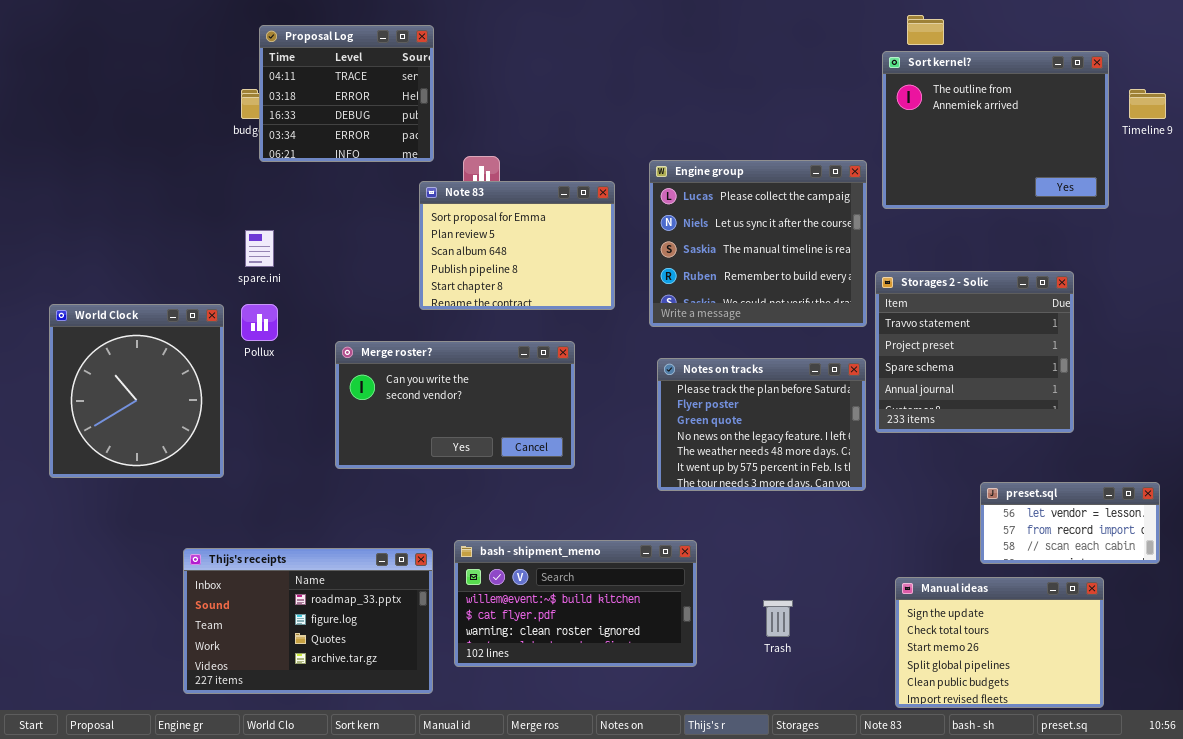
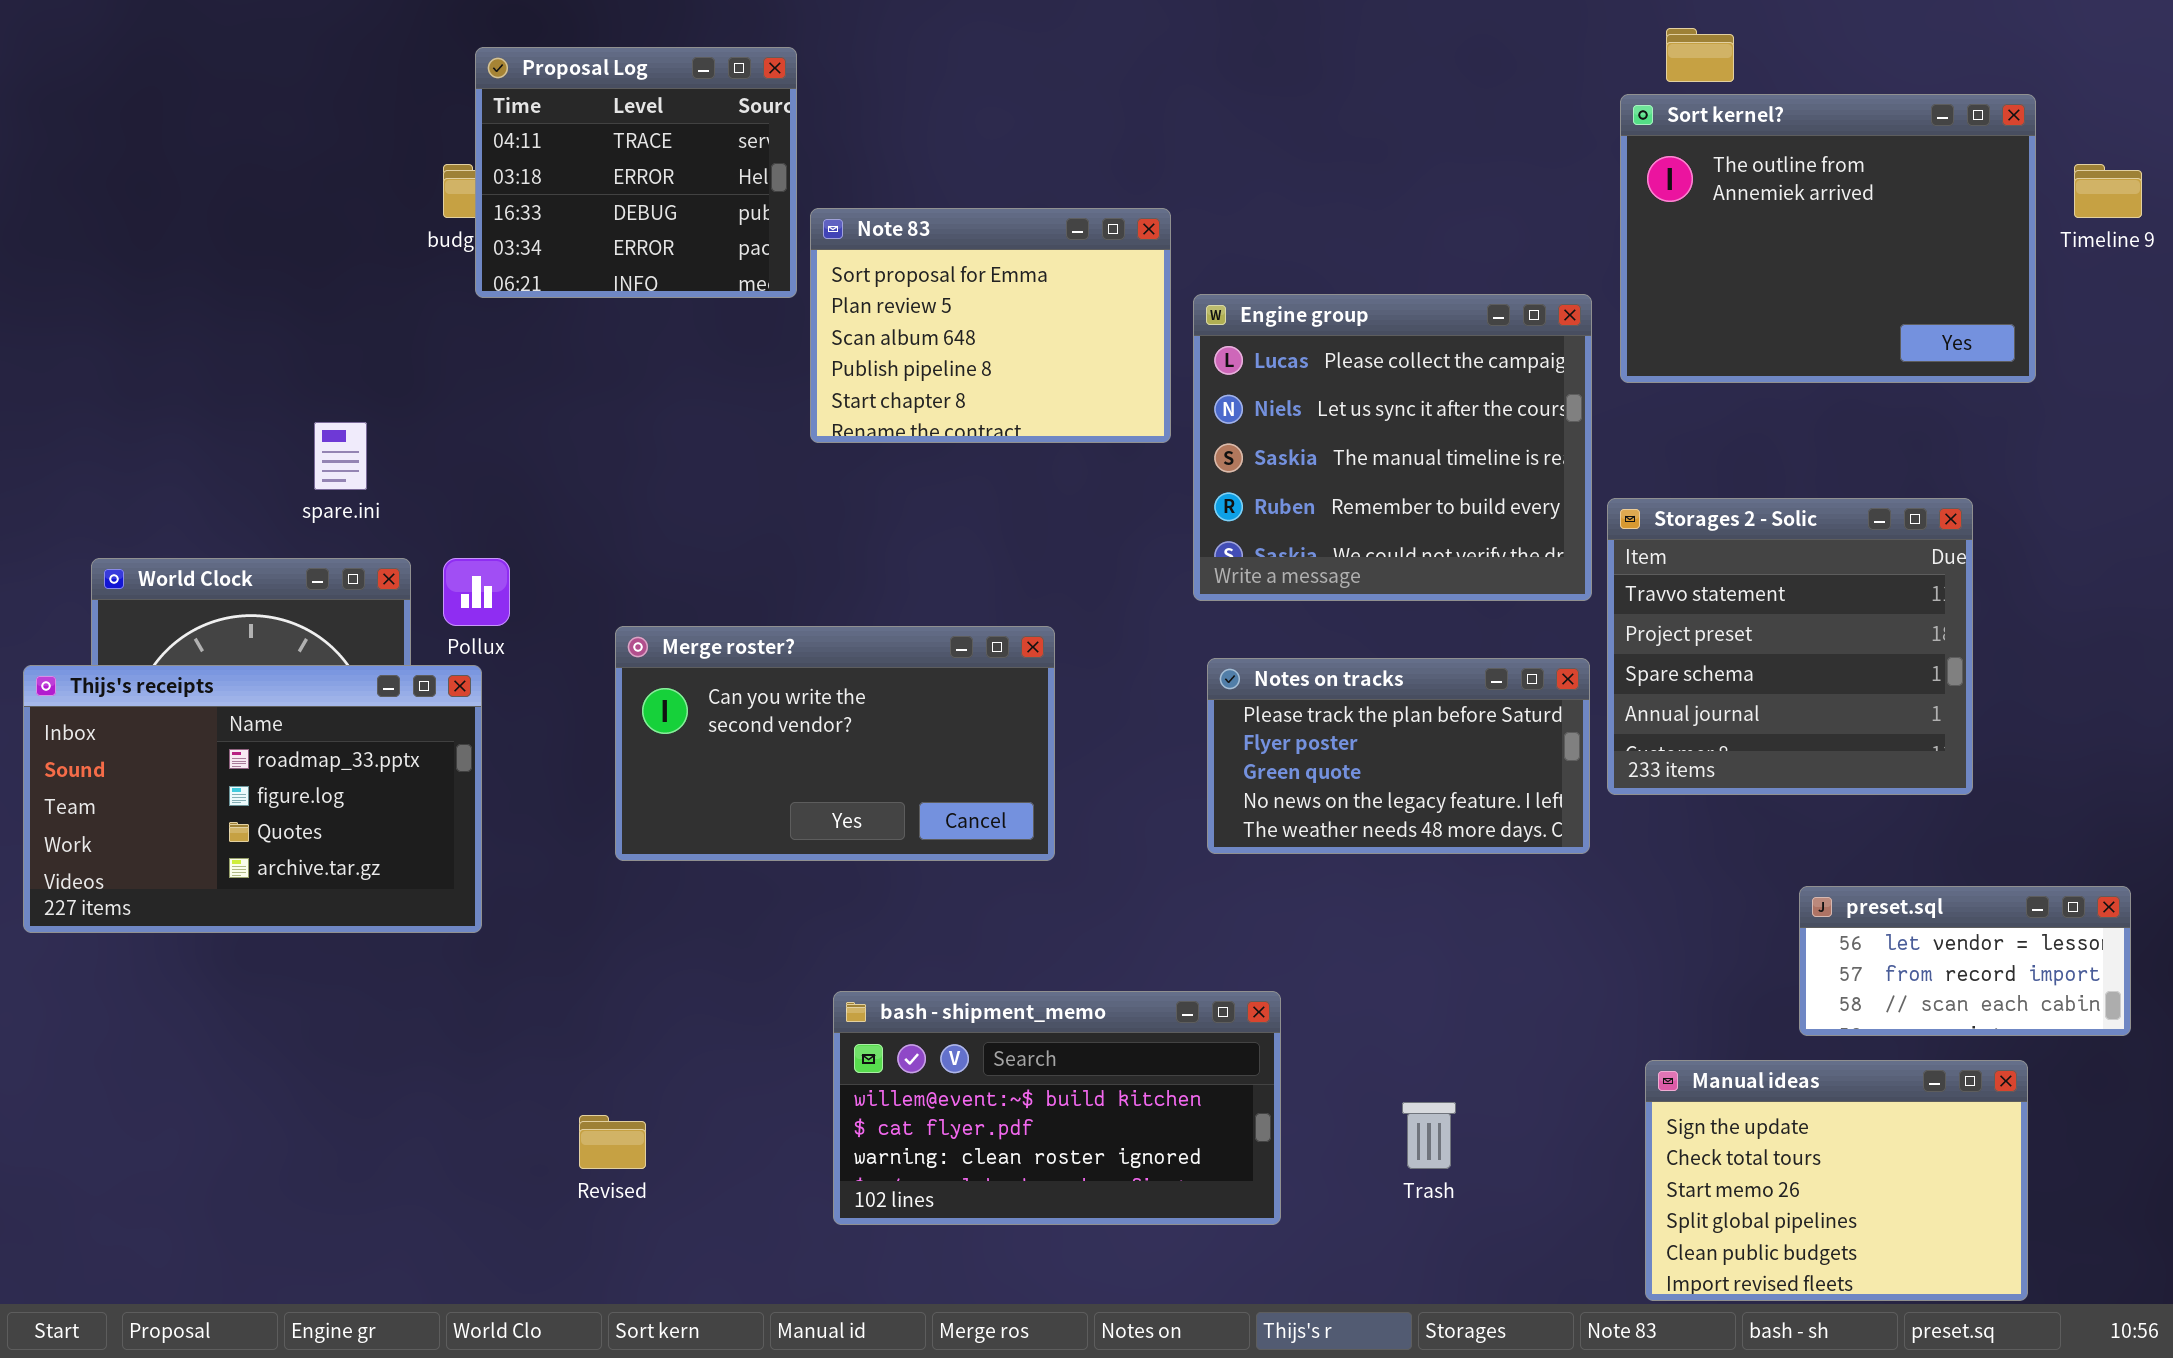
Note 83: [419,181,615,310] -> [810,208,1171,443], moved
spare.ini: [245,230,274,267] -> [314,422,367,490], moved
Notes on tracks: [657,358,866,491] -> [1207,658,1590,854], resized
Thijs's receipts: [183,548,433,694] -> [23,665,482,933], moved

